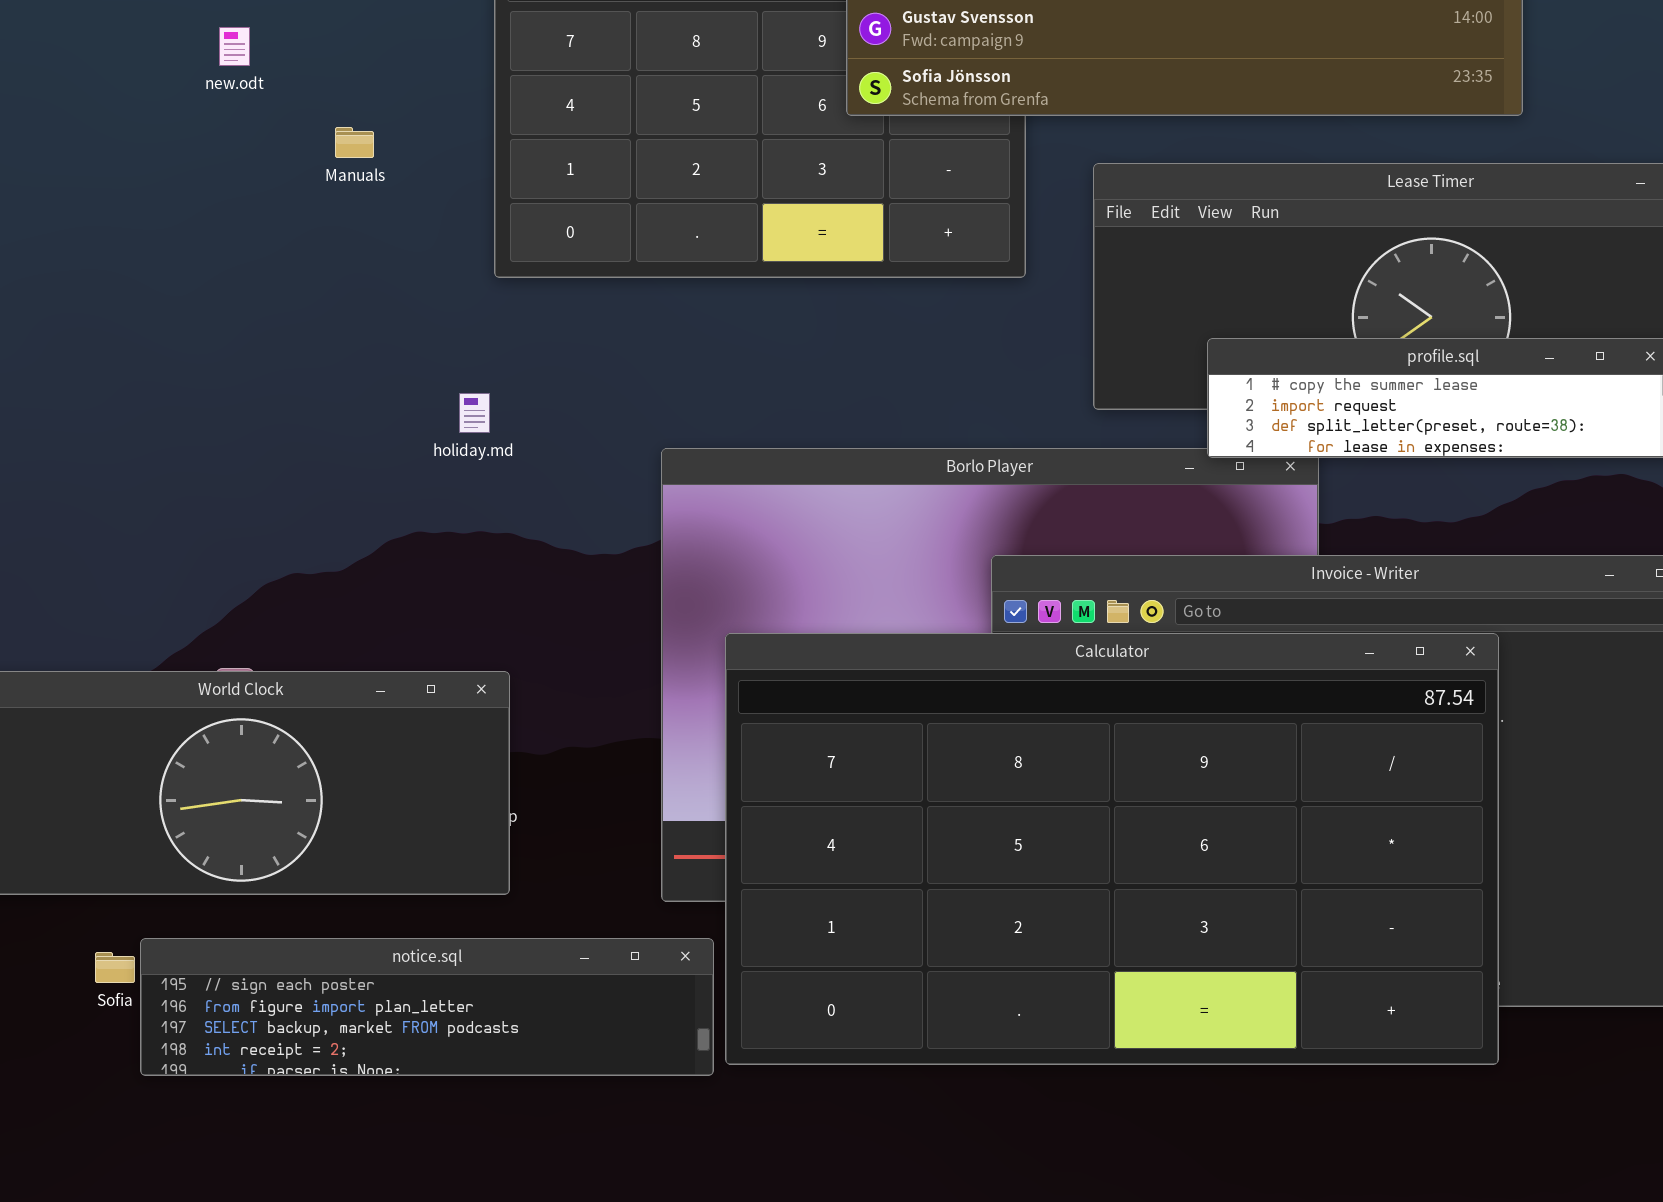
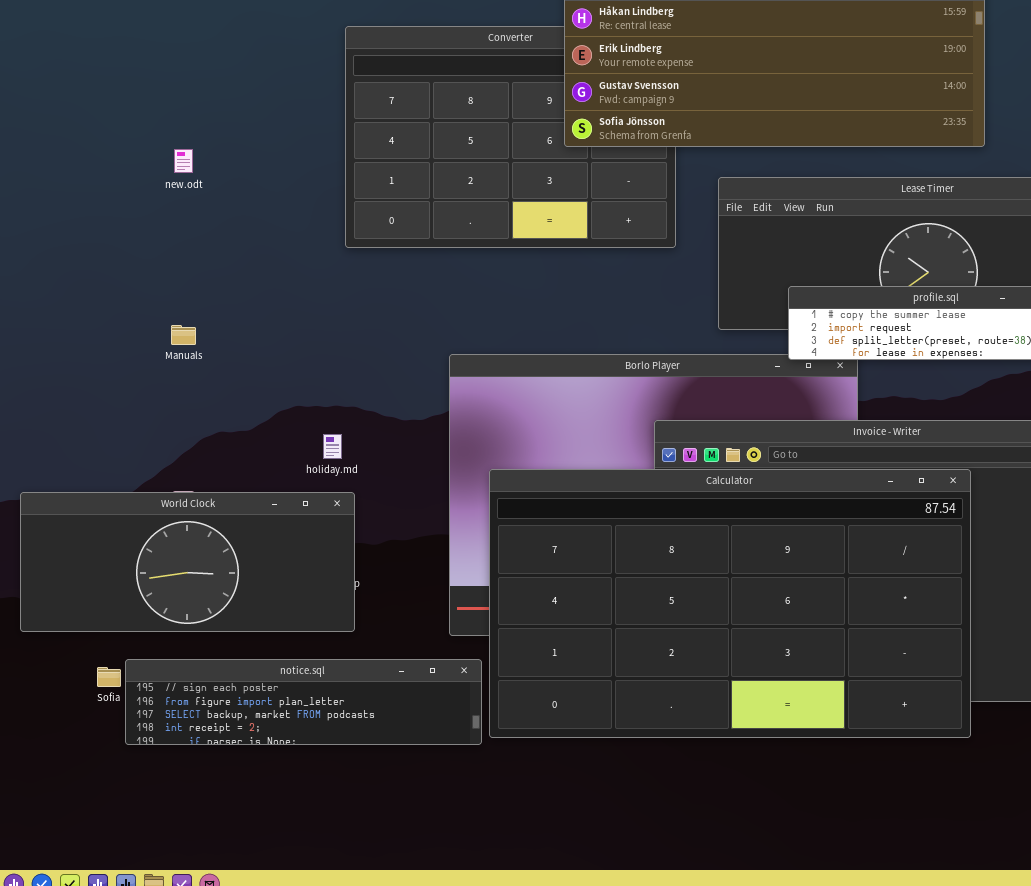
new.odt: [219,27,250,66] -> [174,149,193,173], moved
Manuals: [335,127,374,158] -> [171,325,196,345], moved
holiday.md: [459,393,490,433] -> [323,434,342,459], moved

